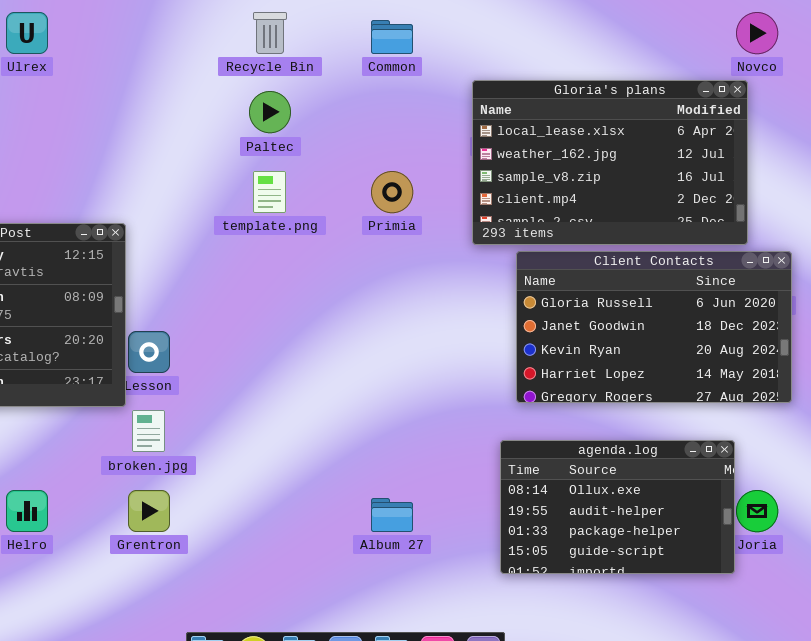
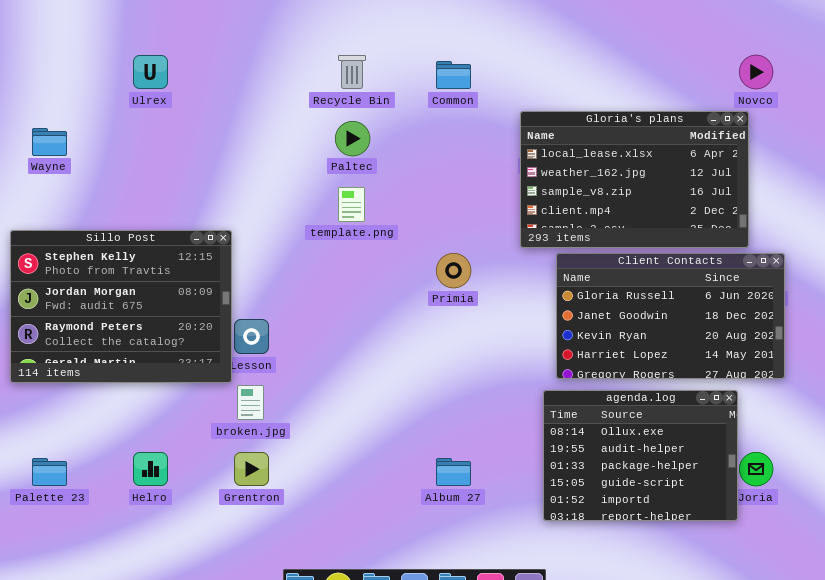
Primia: [371,171,413,213] -> [436,253,471,288], moved
agenda.log: [500,440,735,574] -> [543,390,738,521], resized

